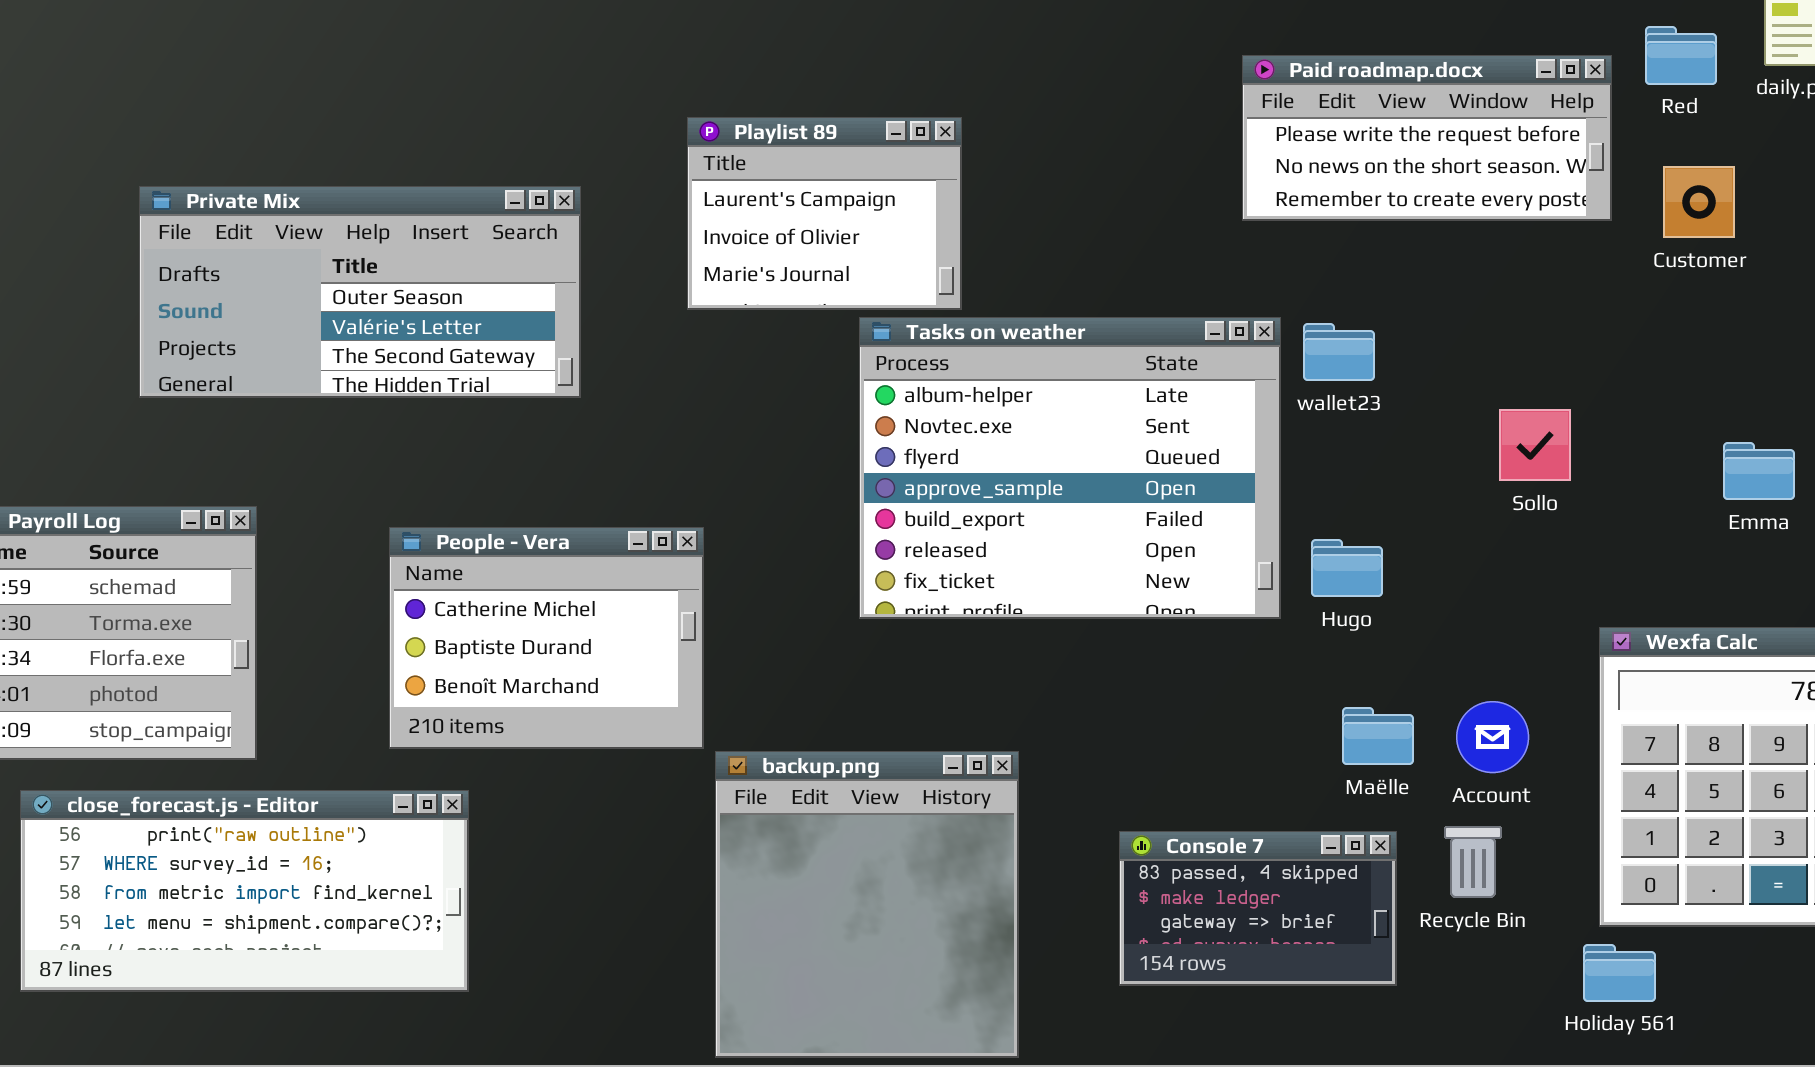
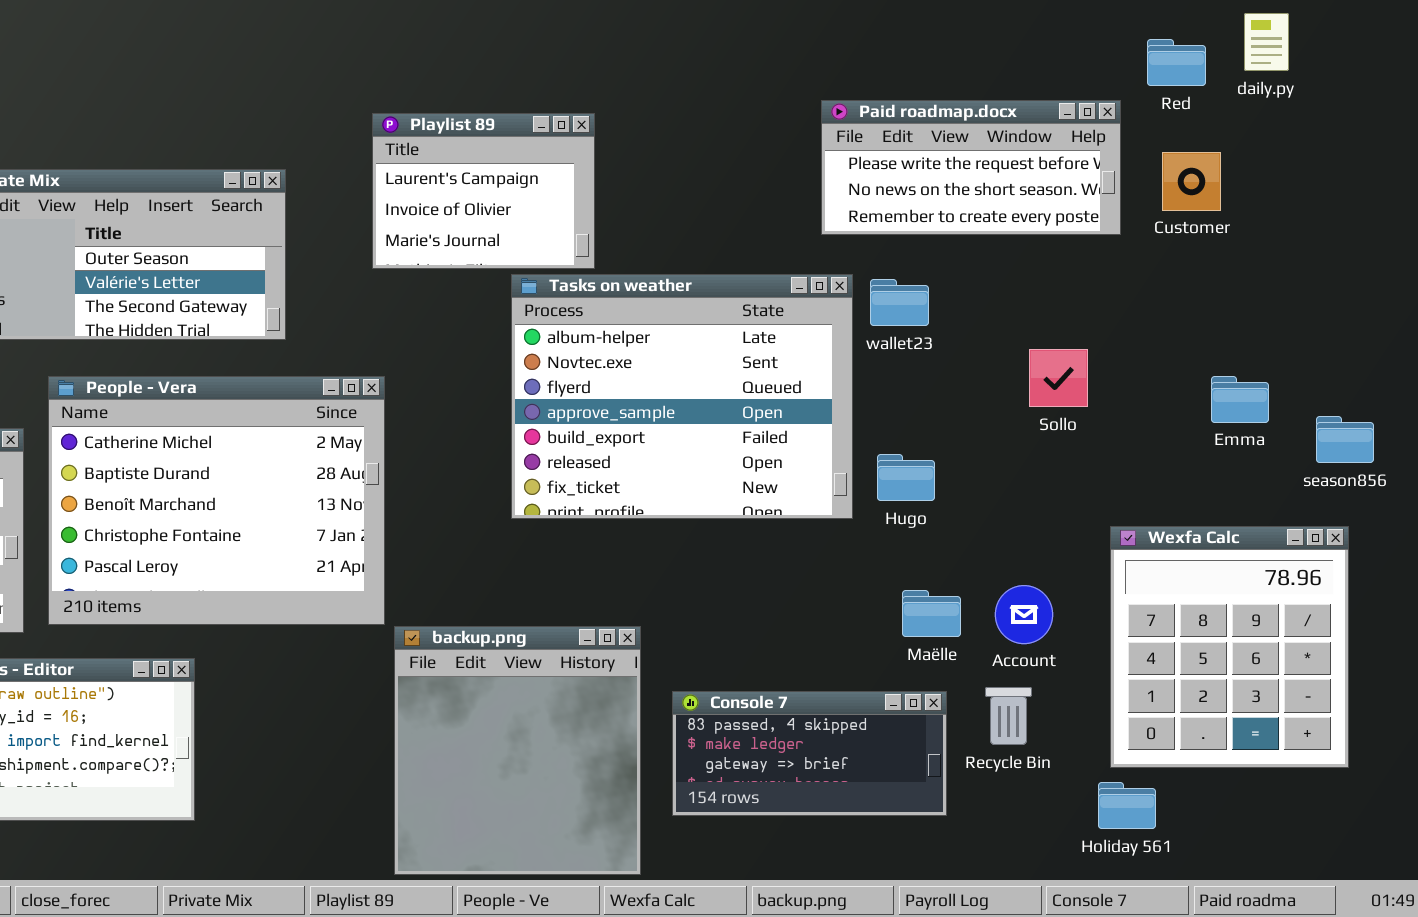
Paid roadmap.docx: [1242,55,1612,221] -> [821,100,1121,235], moved
People - Vera: [389,527,704,749] -> [48,376,385,625], resized
Console 7: [1119,831,1397,986] -> [672,691,947,816], resized

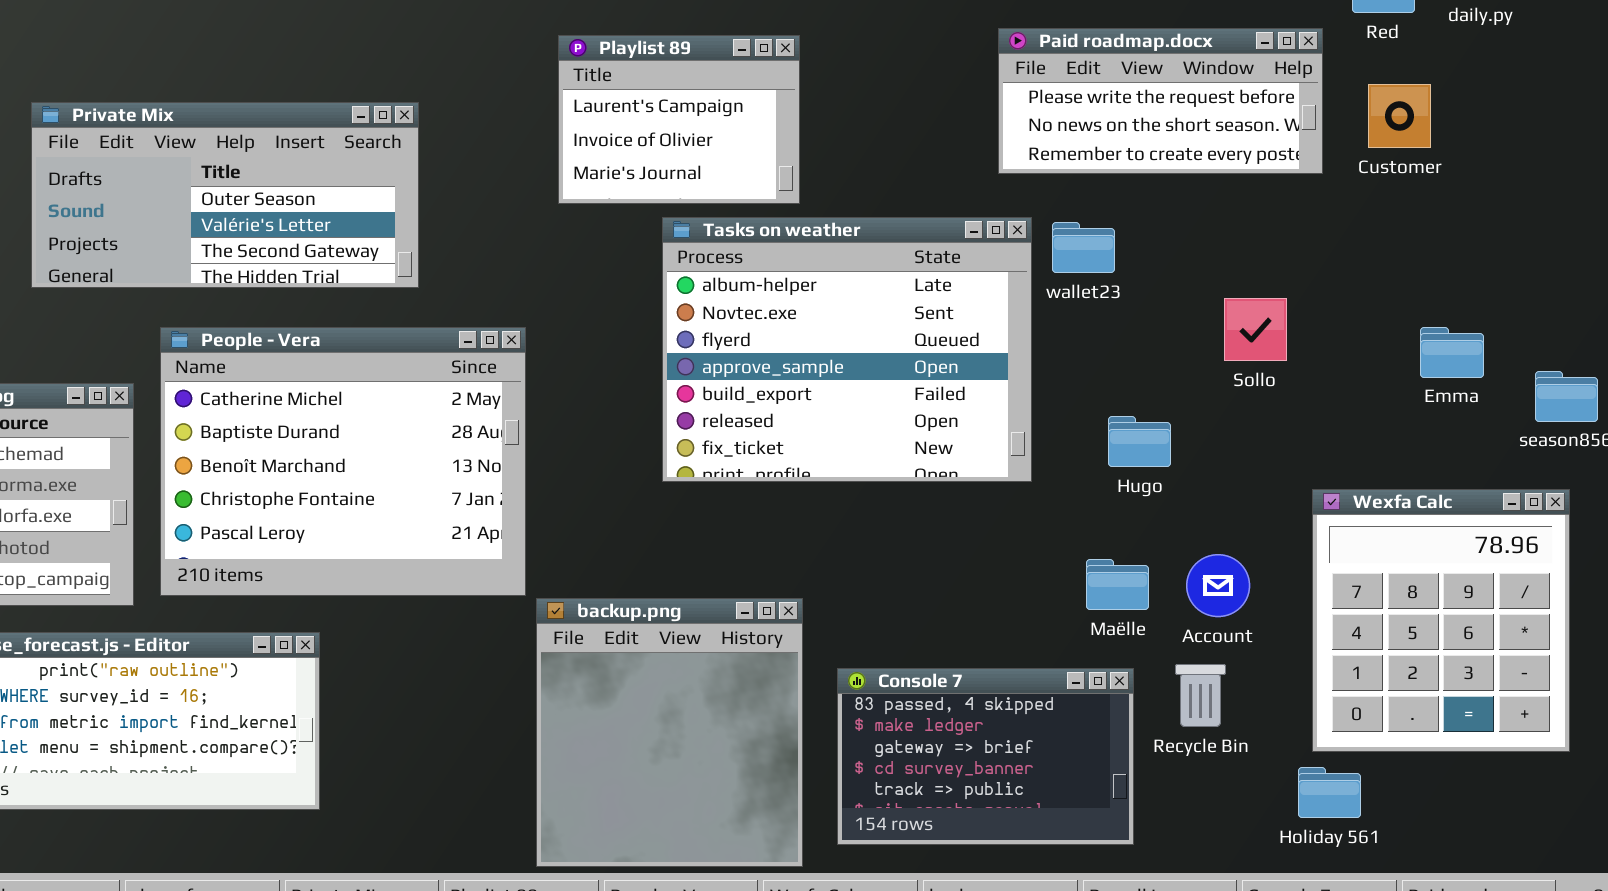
Playlist 89: [372,113,595,269] -> [558,35,800,204], moved
Hugo: [877,454,935,501] -> [1108,416,1171,467], moved
Console 7: [672,691,947,816] -> [837,668,1134,845], resized

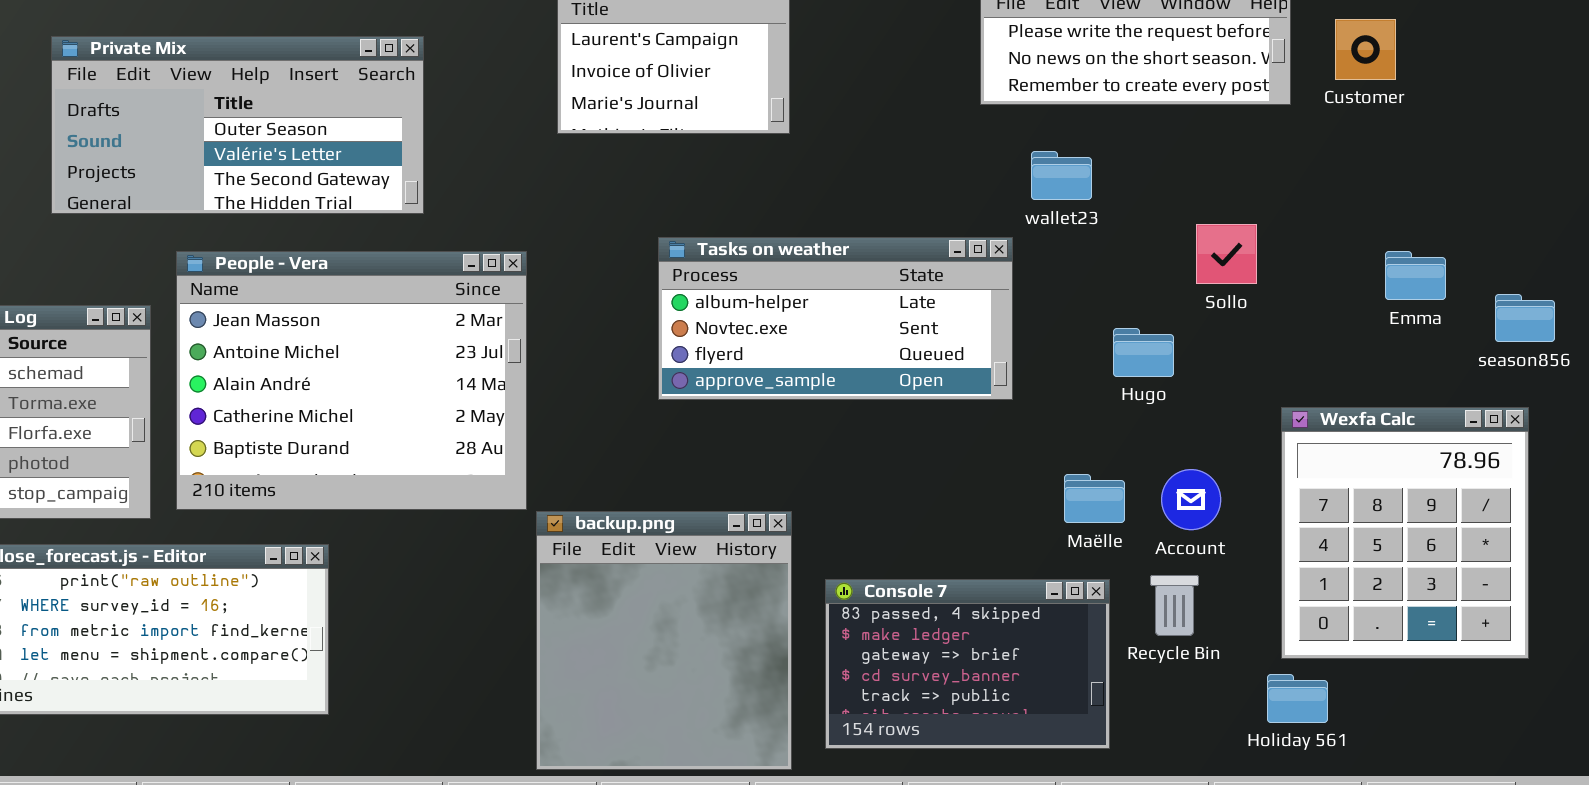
Tasks on weather: [662,217,1032,482] -> [658,237,1013,400], resized
People - Vera: [160,327,526,596] -> [176,251,527,510], scrolled up 3 rows
Hugo: [1108,416,1171,467] -> [1113,328,1174,377], moved

